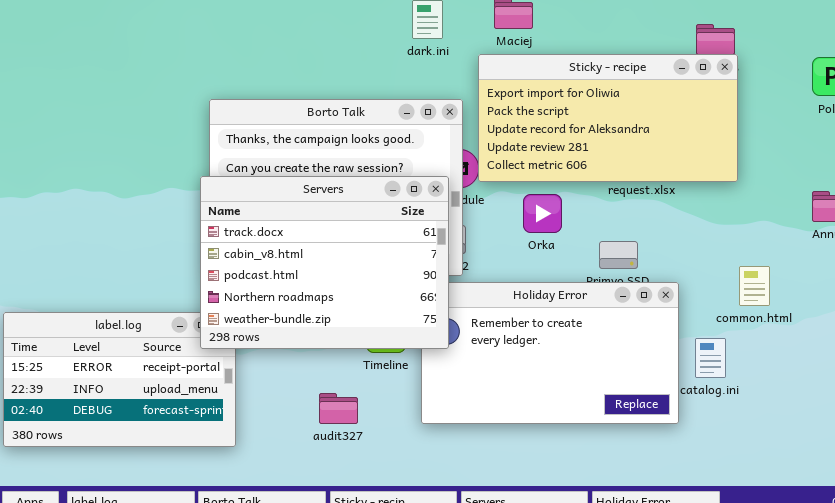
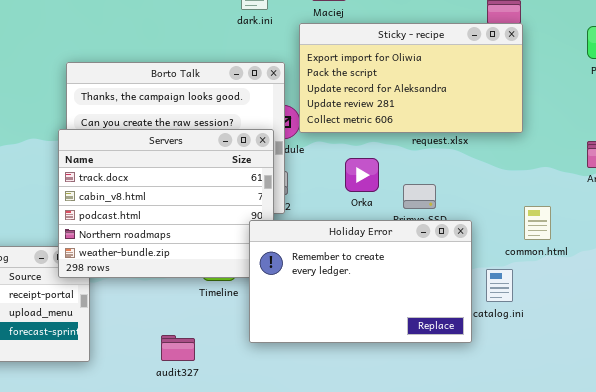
Orka: [523,194,562,233] -> [345,158,379,192], moved
Holiday Error: [421,282,679,424] -> [249,220,472,343], raised
audit327: [319,393,358,424] -> [161,335,195,361], moved

